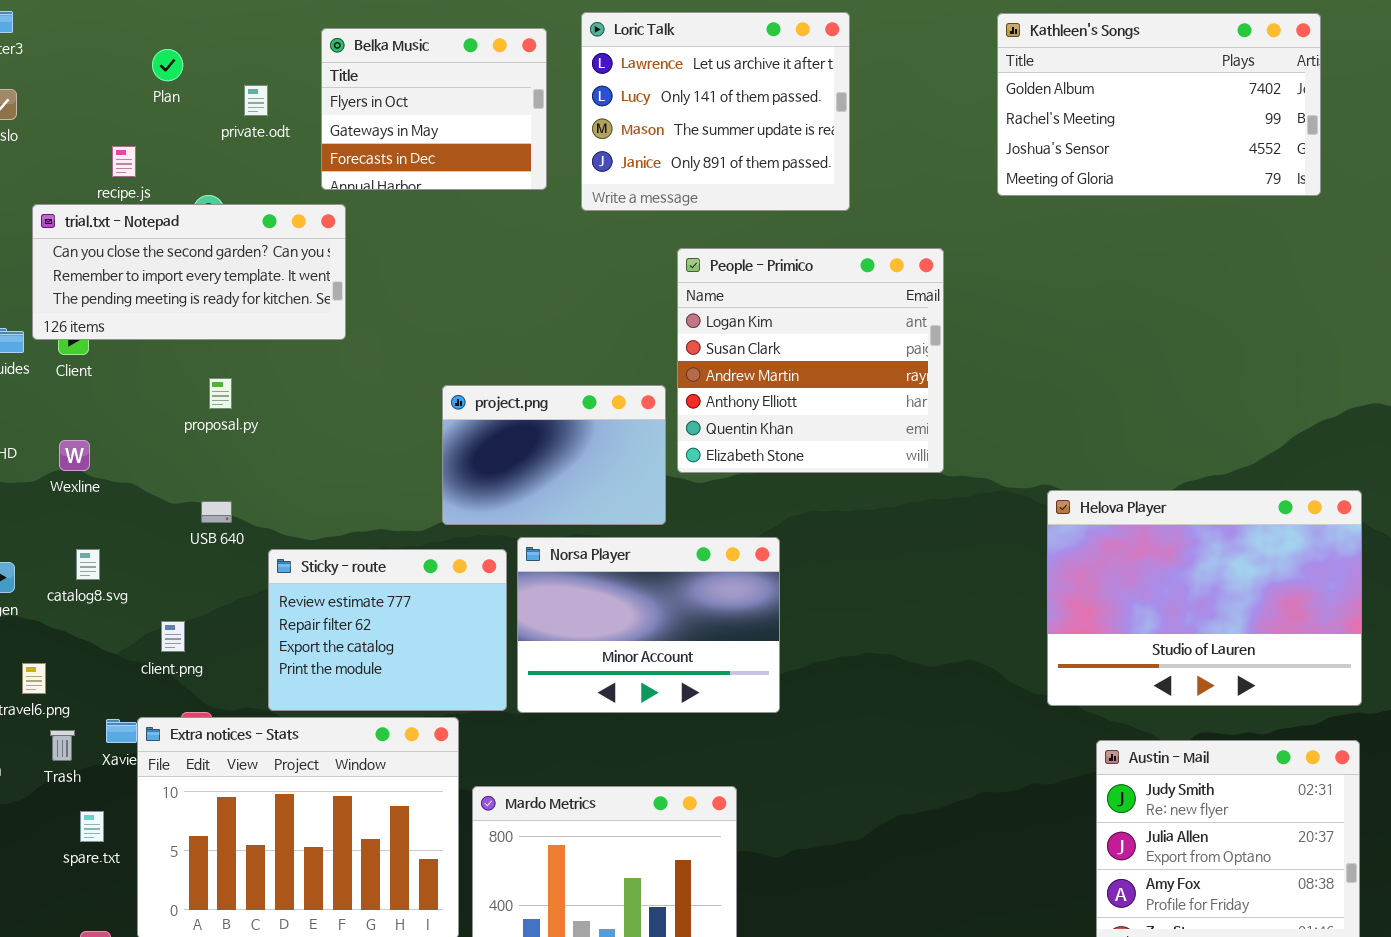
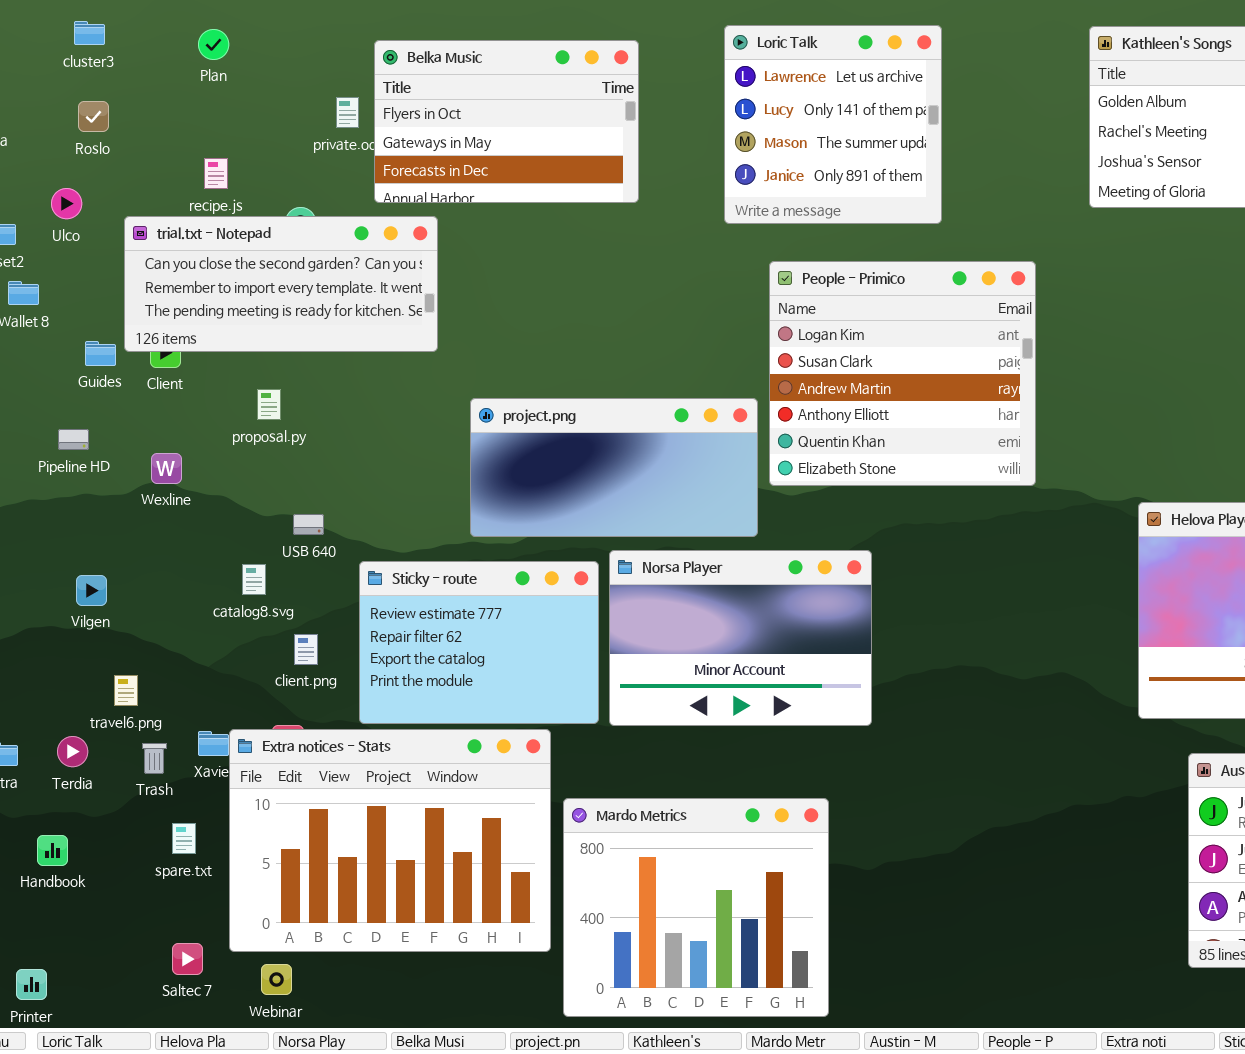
Loric Talk: [581,12,850,211] -> [724,25,942,224], resized
Belka Music: [321,28,547,190] -> [374,40,639,203], resized
Plan: [152,49,183,81] -> [198,29,229,60], moved
proposal.py: [209,378,232,409] -> [257,389,281,420], moved
project.png: [442,385,666,525] -> [470,398,758,537], resized
catalog8.svg: [76,549,100,580] -> [242,564,266,595], moved
client.png: [161,621,185,652] -> [294,634,318,665], moved

